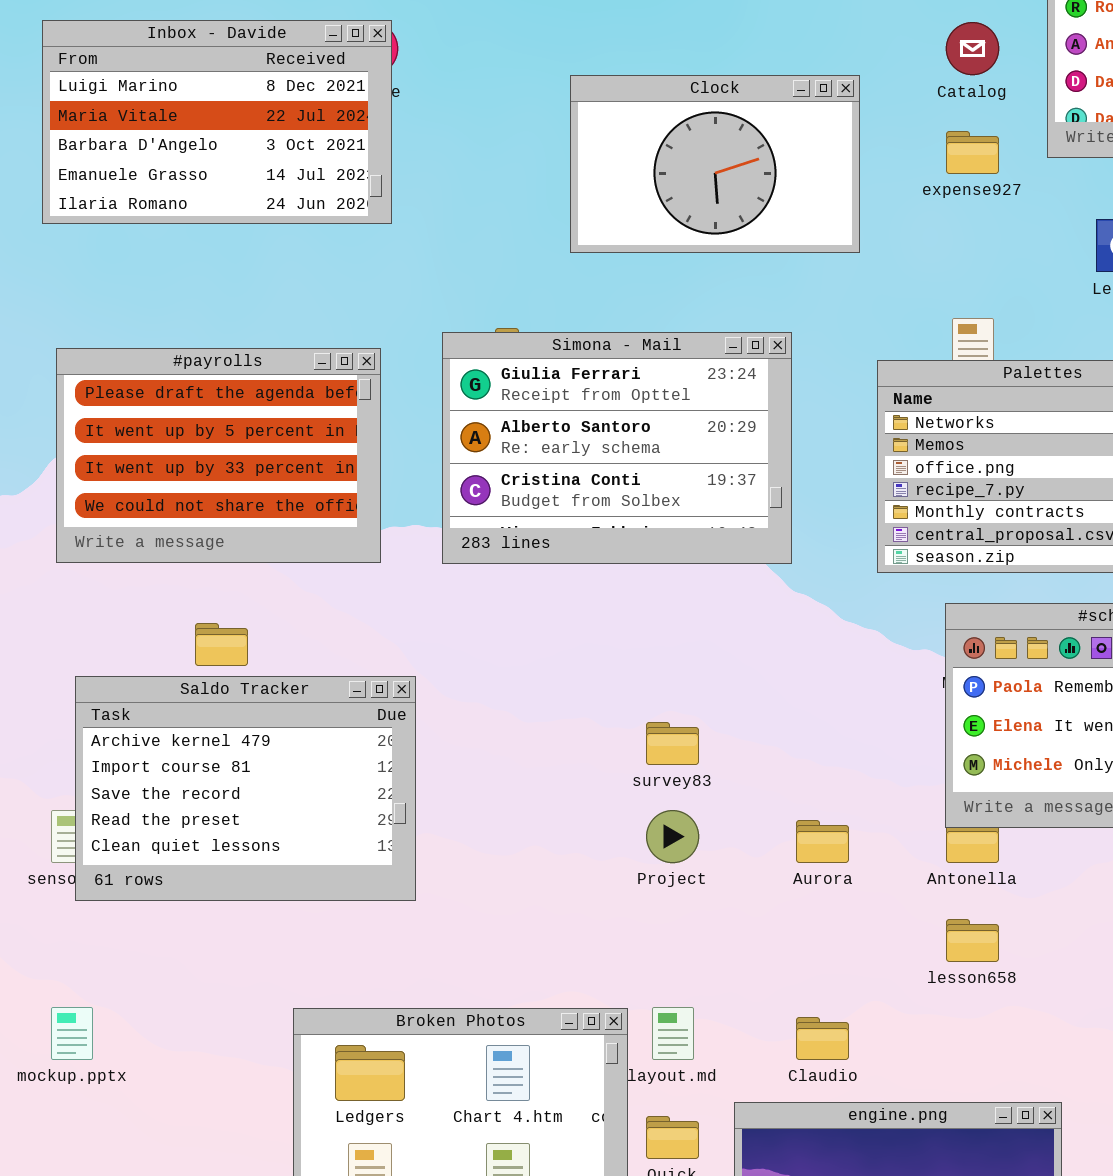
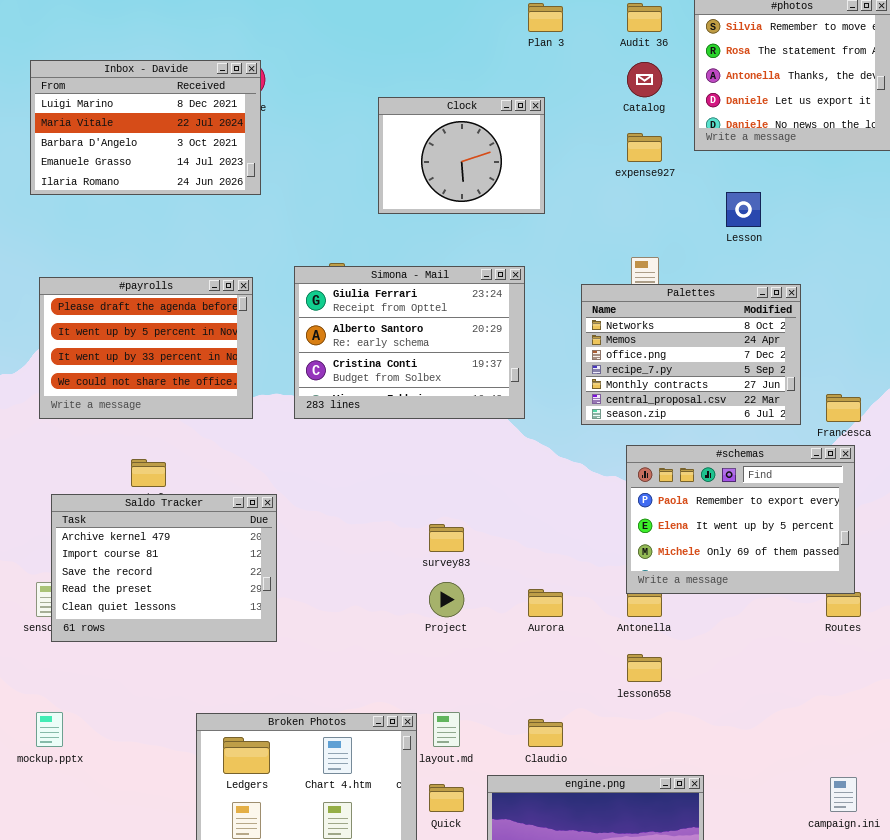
Clock: [570,75,860,253] -> [378,97,545,214], resized

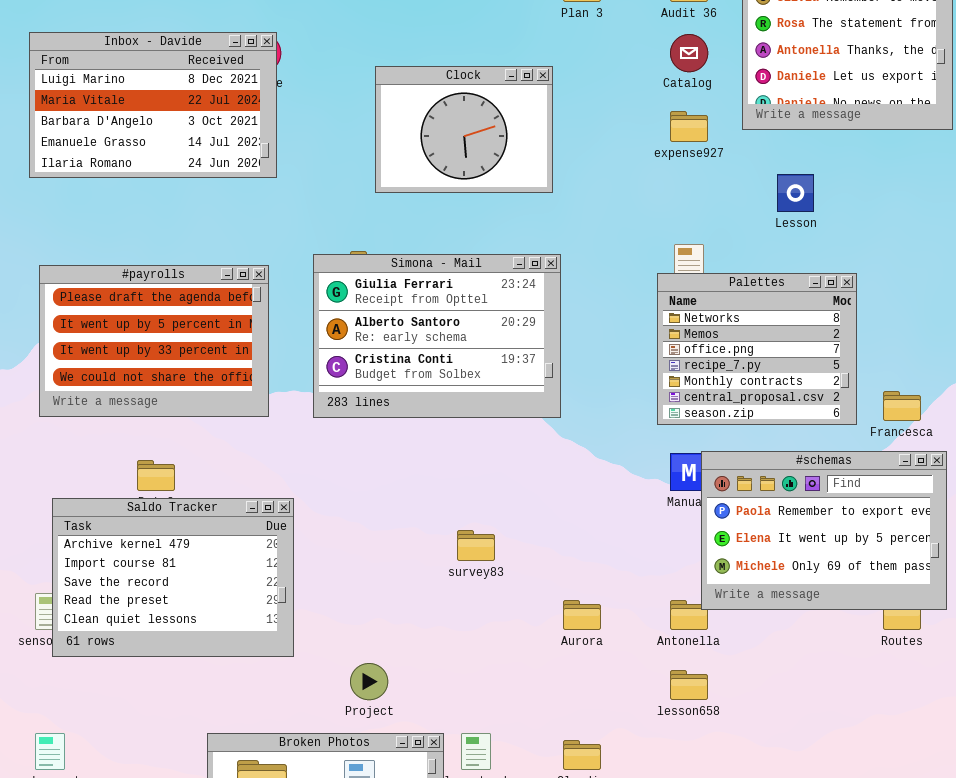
Clock: [378,97,545,214] -> [375,66,553,193], moved
Palettes: [581,284,801,425] -> [657,273,857,425], resized
#schemas: [626,445,855,594] -> [701,451,947,610], moved
Project: [429,582,464,617] -> [350,663,388,700], moved

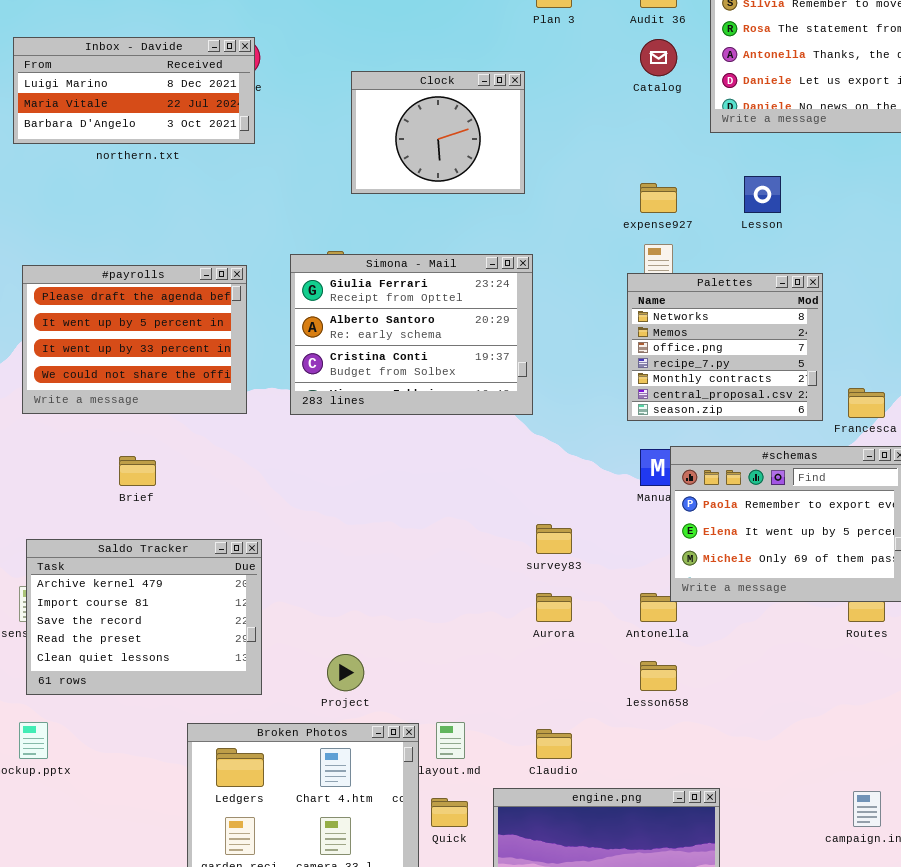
Inbox - Davide: [29,32,277,178] -> [13,37,255,144], resized
expense927: [670,111,708,142] -> [640,183,677,213], moved
Saldo Tracker: [52,498,294,657] -> [26,539,262,695], moved
survey83: [457,530,495,561] -> [536,524,572,554], moved

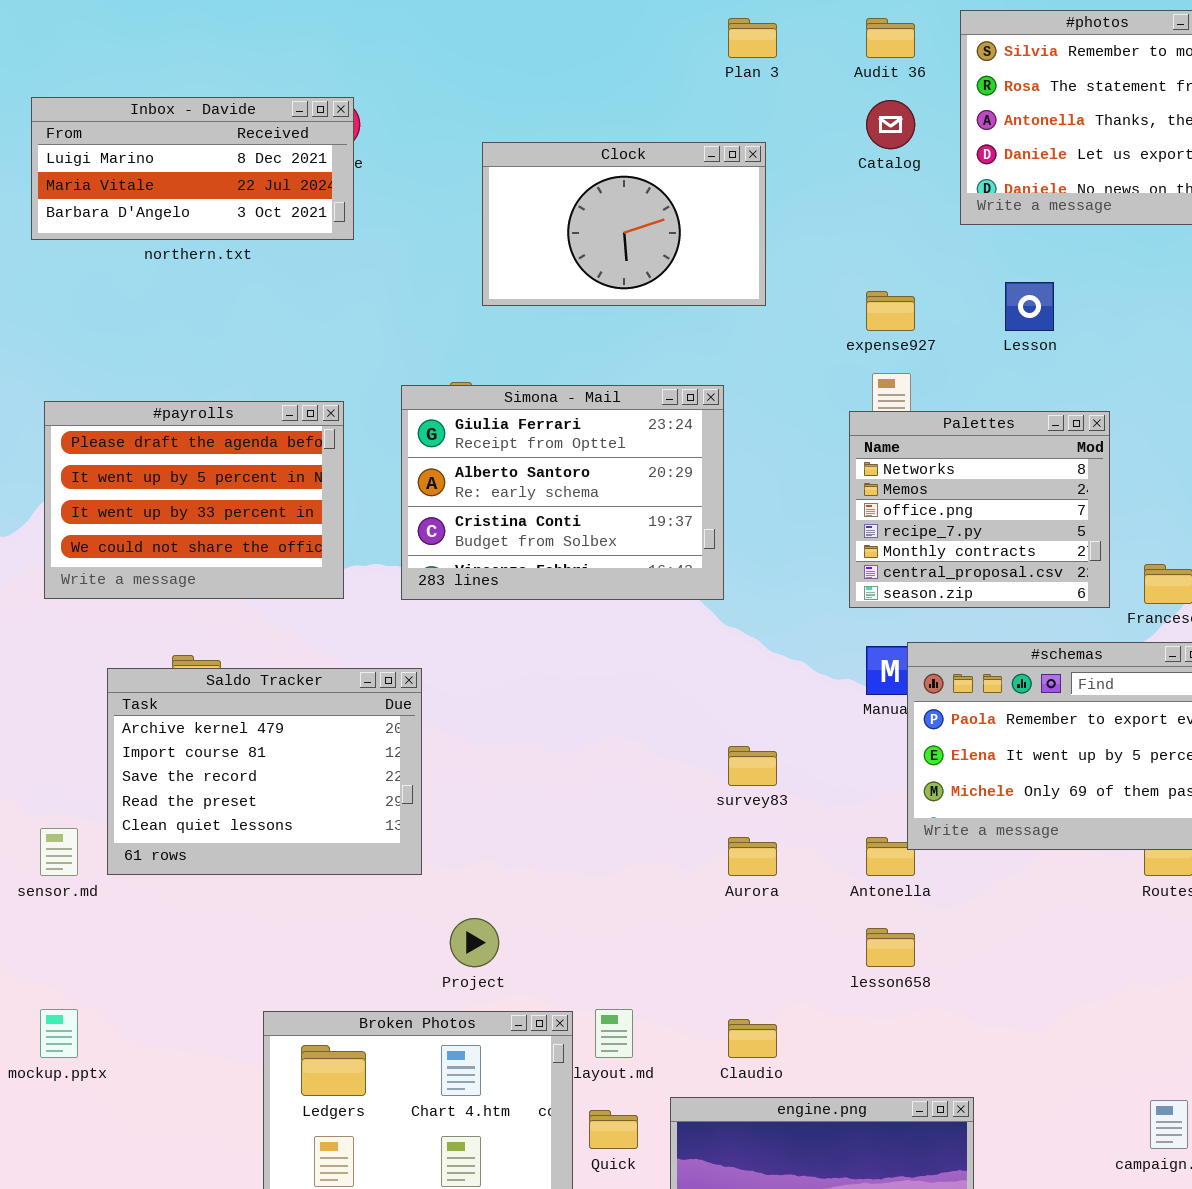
Clock: [351,71,525,194] -> [482,142,766,306], resized
Saldo Tracker: [26,539,262,695] -> [107,668,422,875], moved

